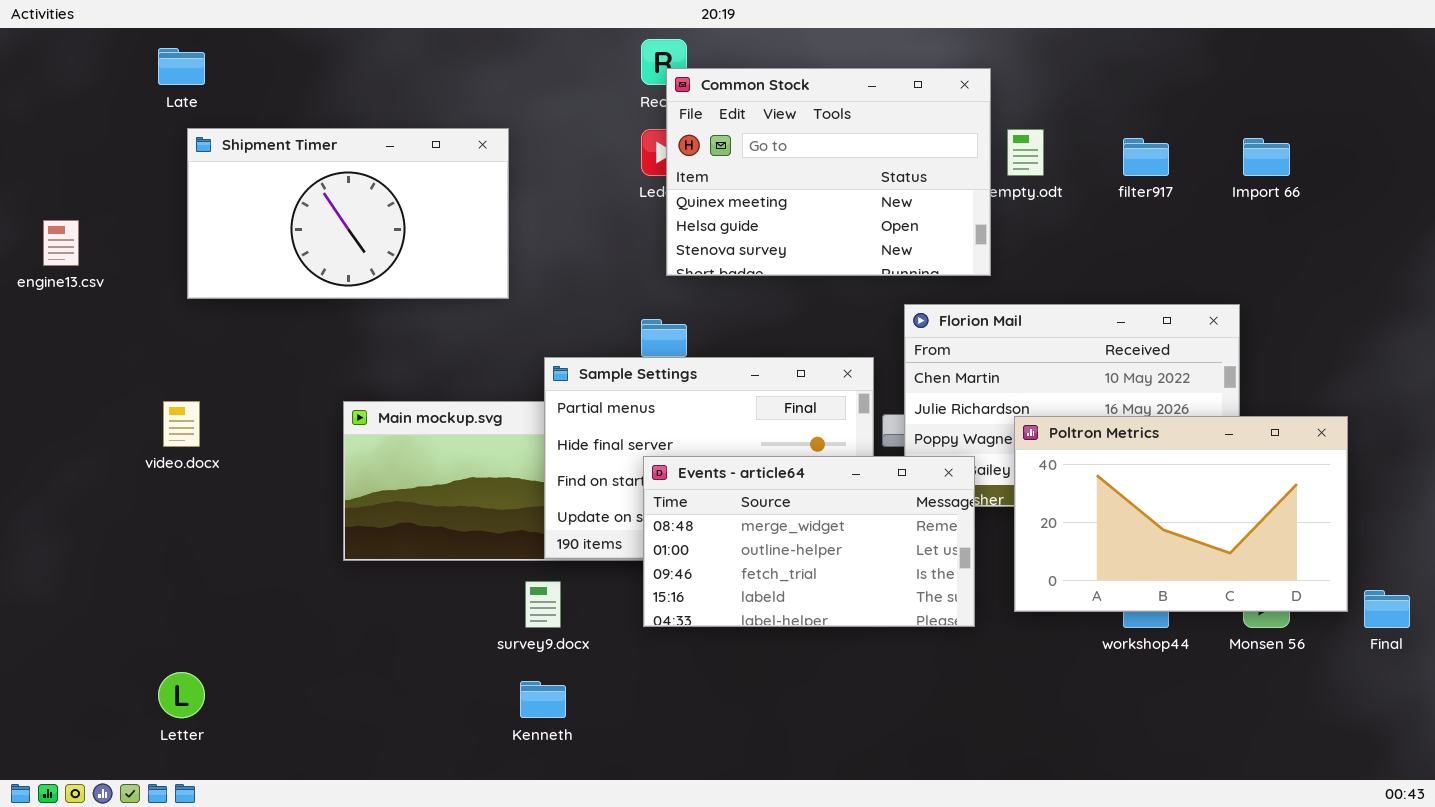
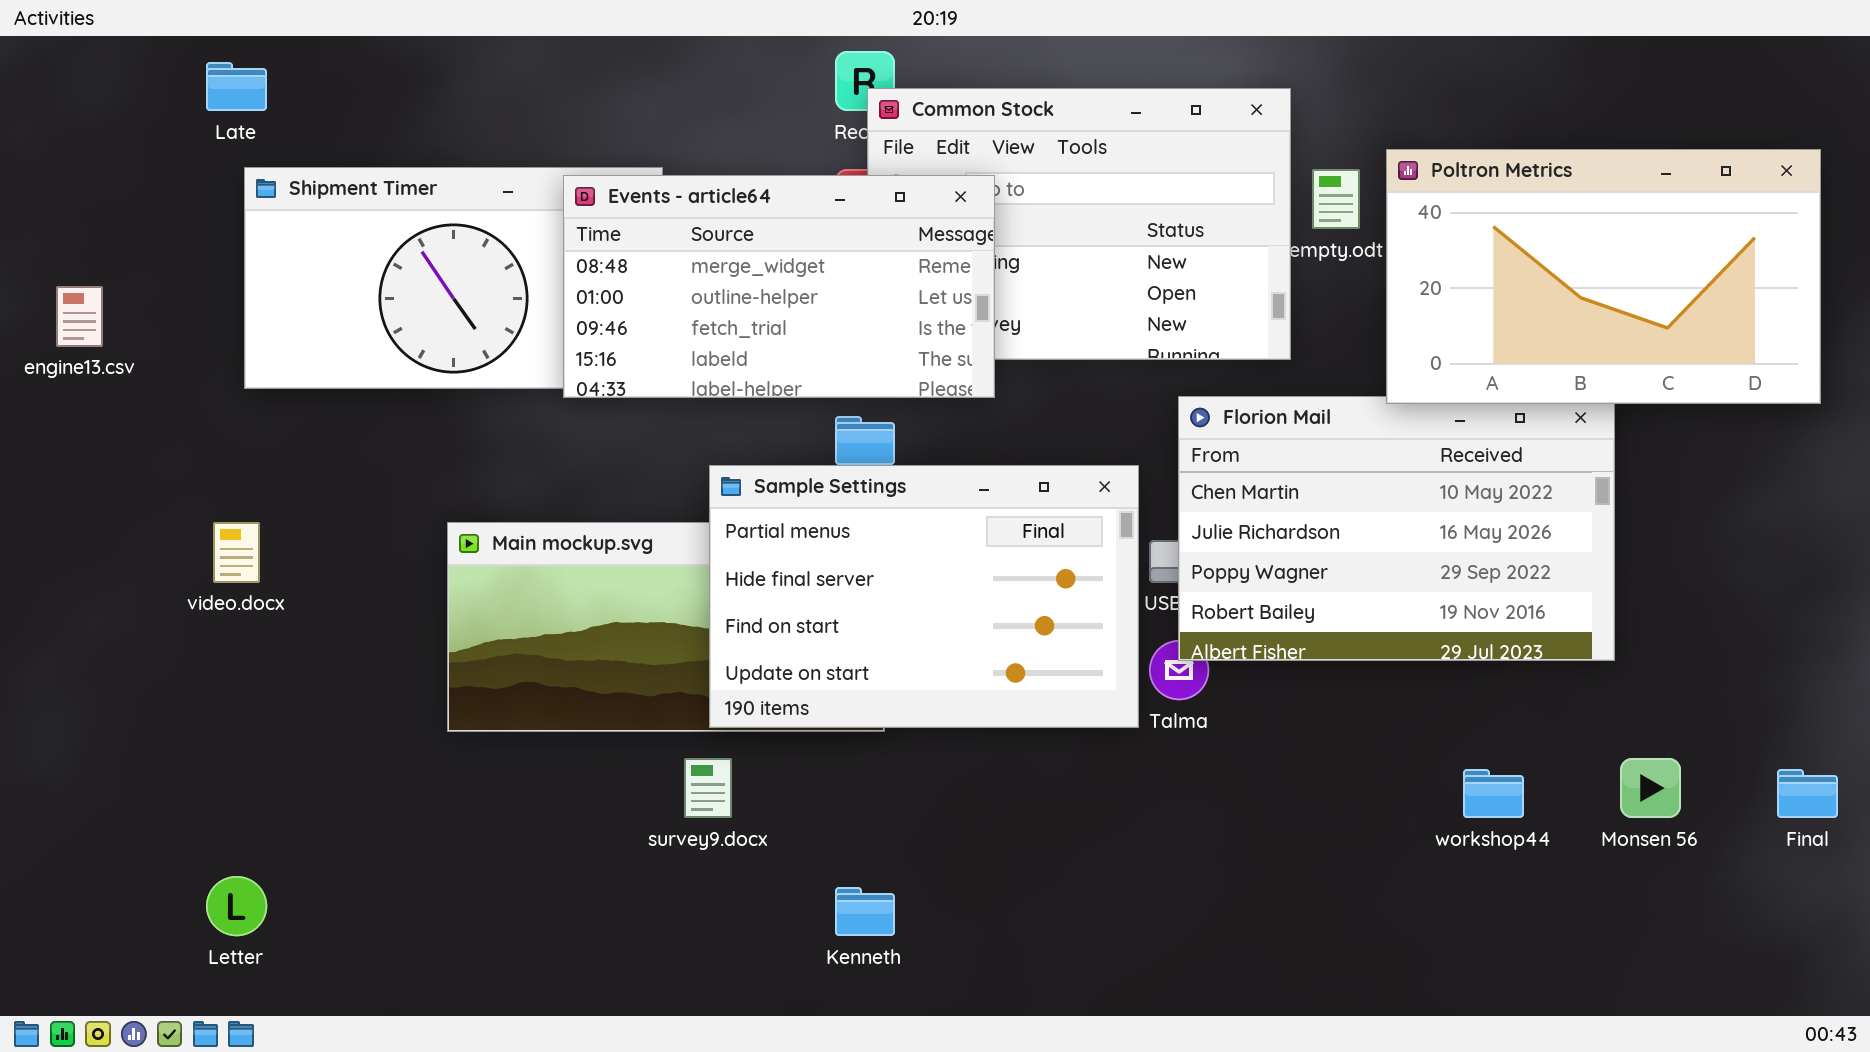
Poltron Metrics: [1014,416,1348,612] -> [1386,149,1821,404], moved
Events - article64: [643,456,975,627] -> [563,175,995,398], moved
Kenneth: [520,681,566,718] -> [835,887,895,936], moved

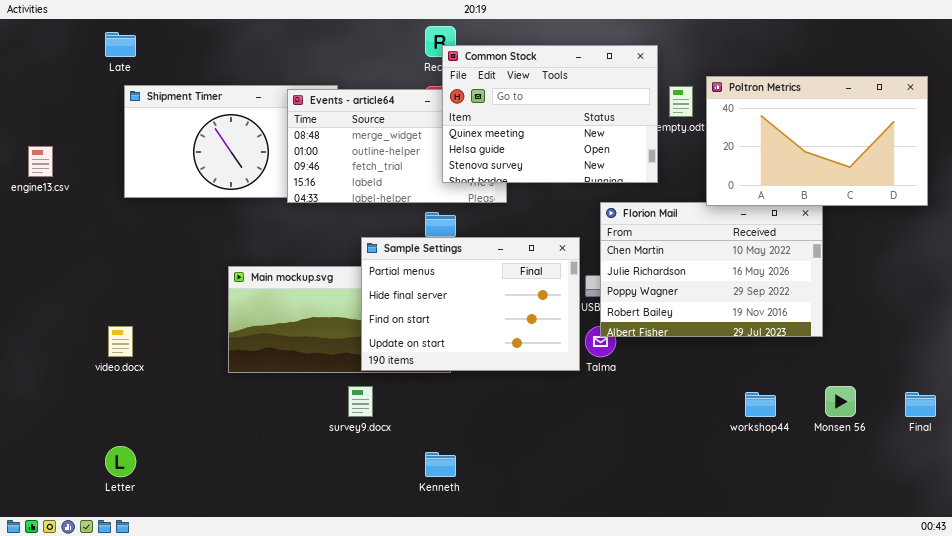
Common Stock: [867,88,1291,360] -> [442,45,658,183], raised
video.docx: [213,522,260,583] -> [108,326,133,357], moved

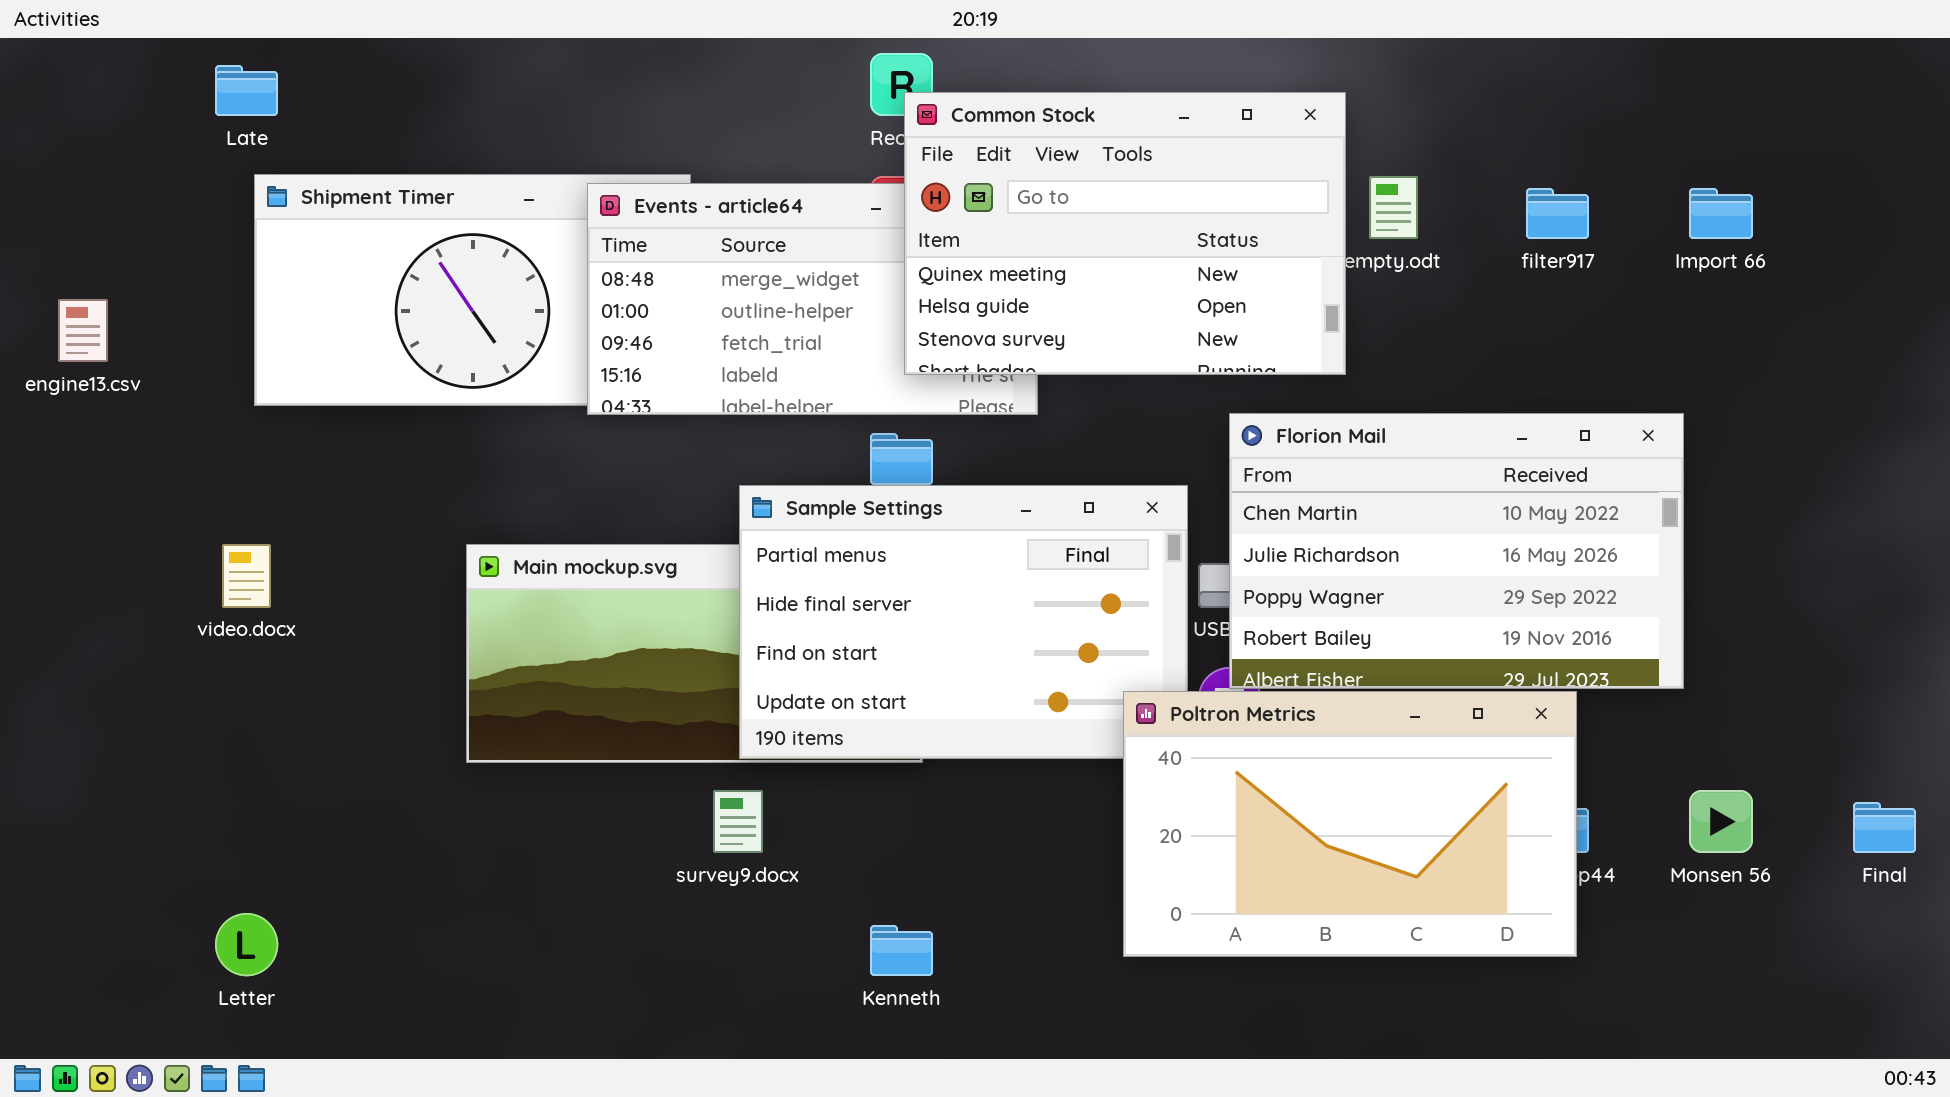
Poltron Metrics: [706,76,928,206] -> [1123,691,1577,957], moved
video.docx: [108,326,133,357] -> [222,544,271,608], moved

